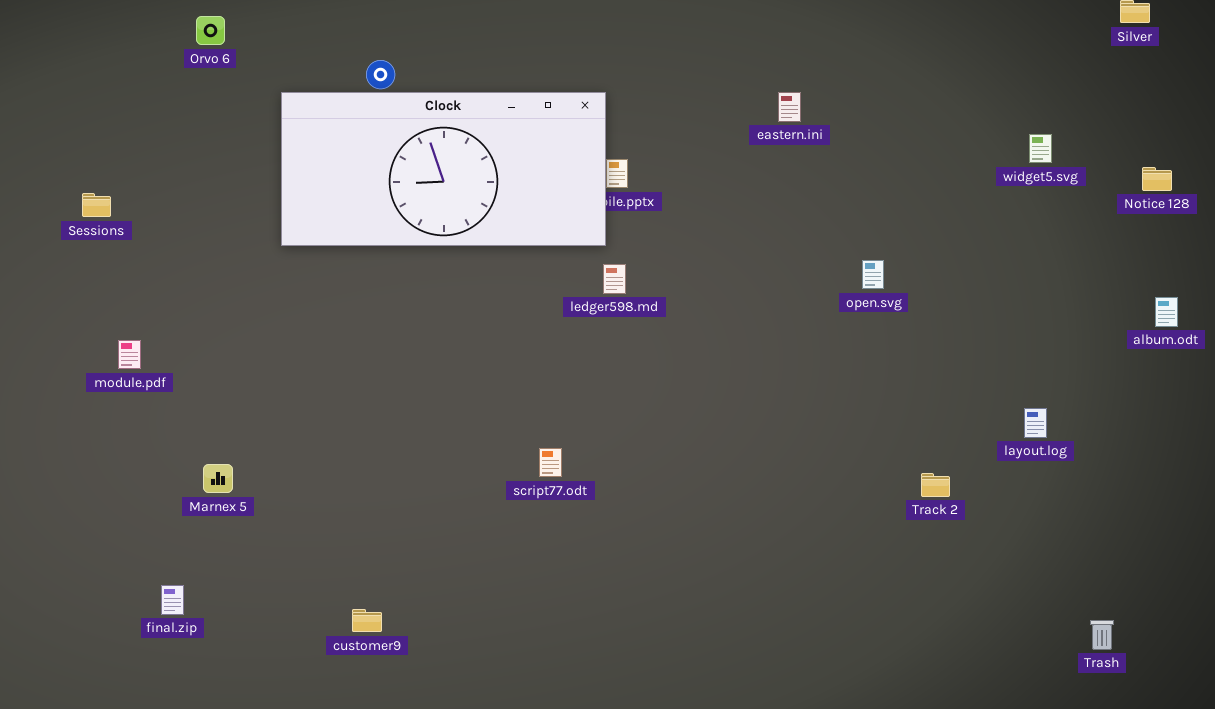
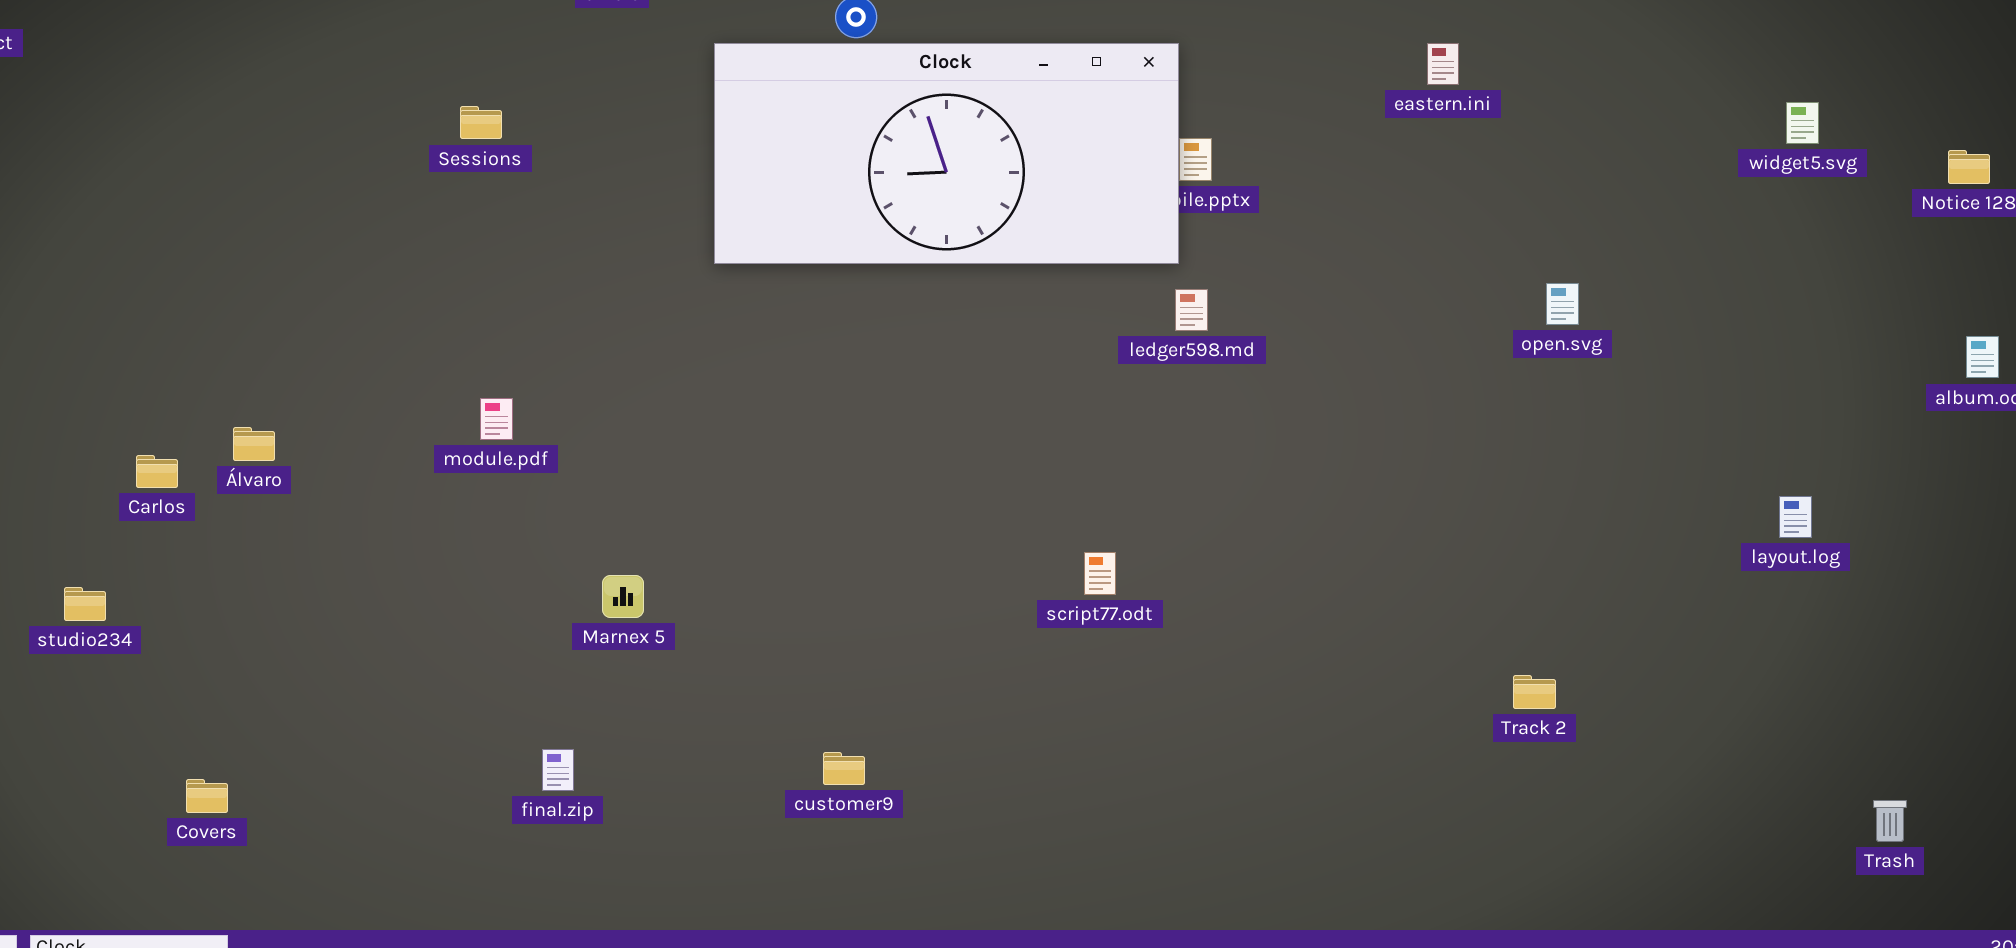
Sessions: [82,193,111,217] -> [460,106,502,139], moved
Track 2: [921,473,950,497] -> [1513,675,1556,709], moved
customer9: [352,609,382,632] -> [823,752,865,785], moved

